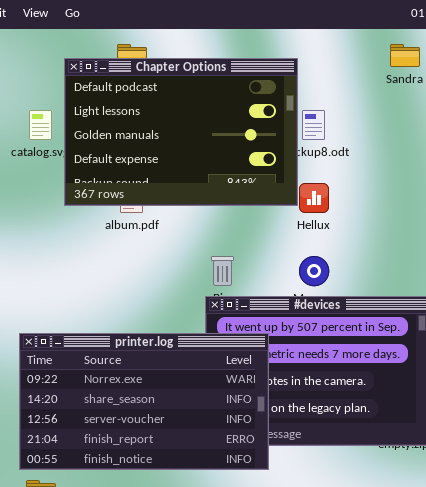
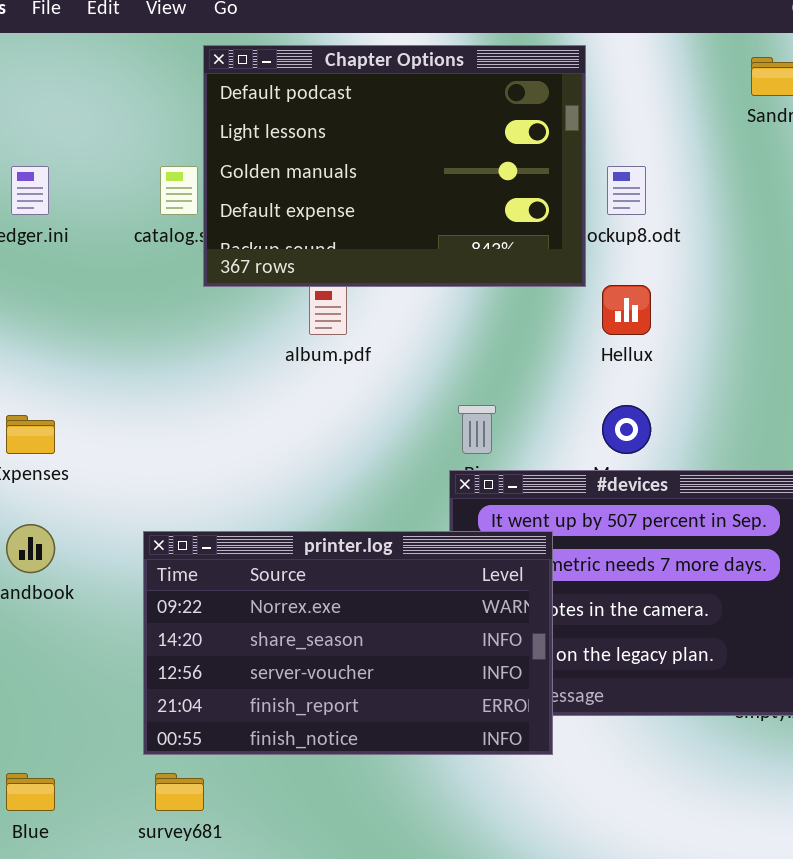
Chapter Options: [64,58,298,206] -> [203,45,586,287], moved

